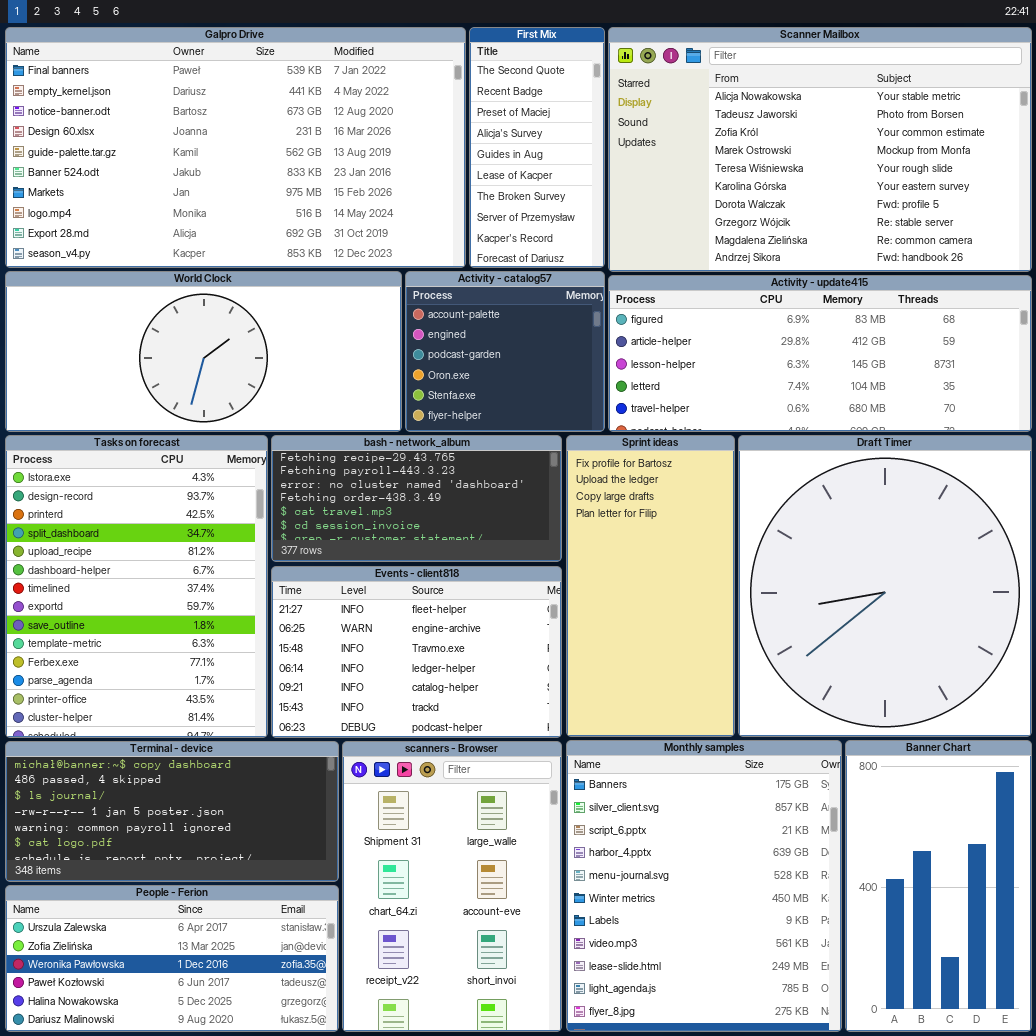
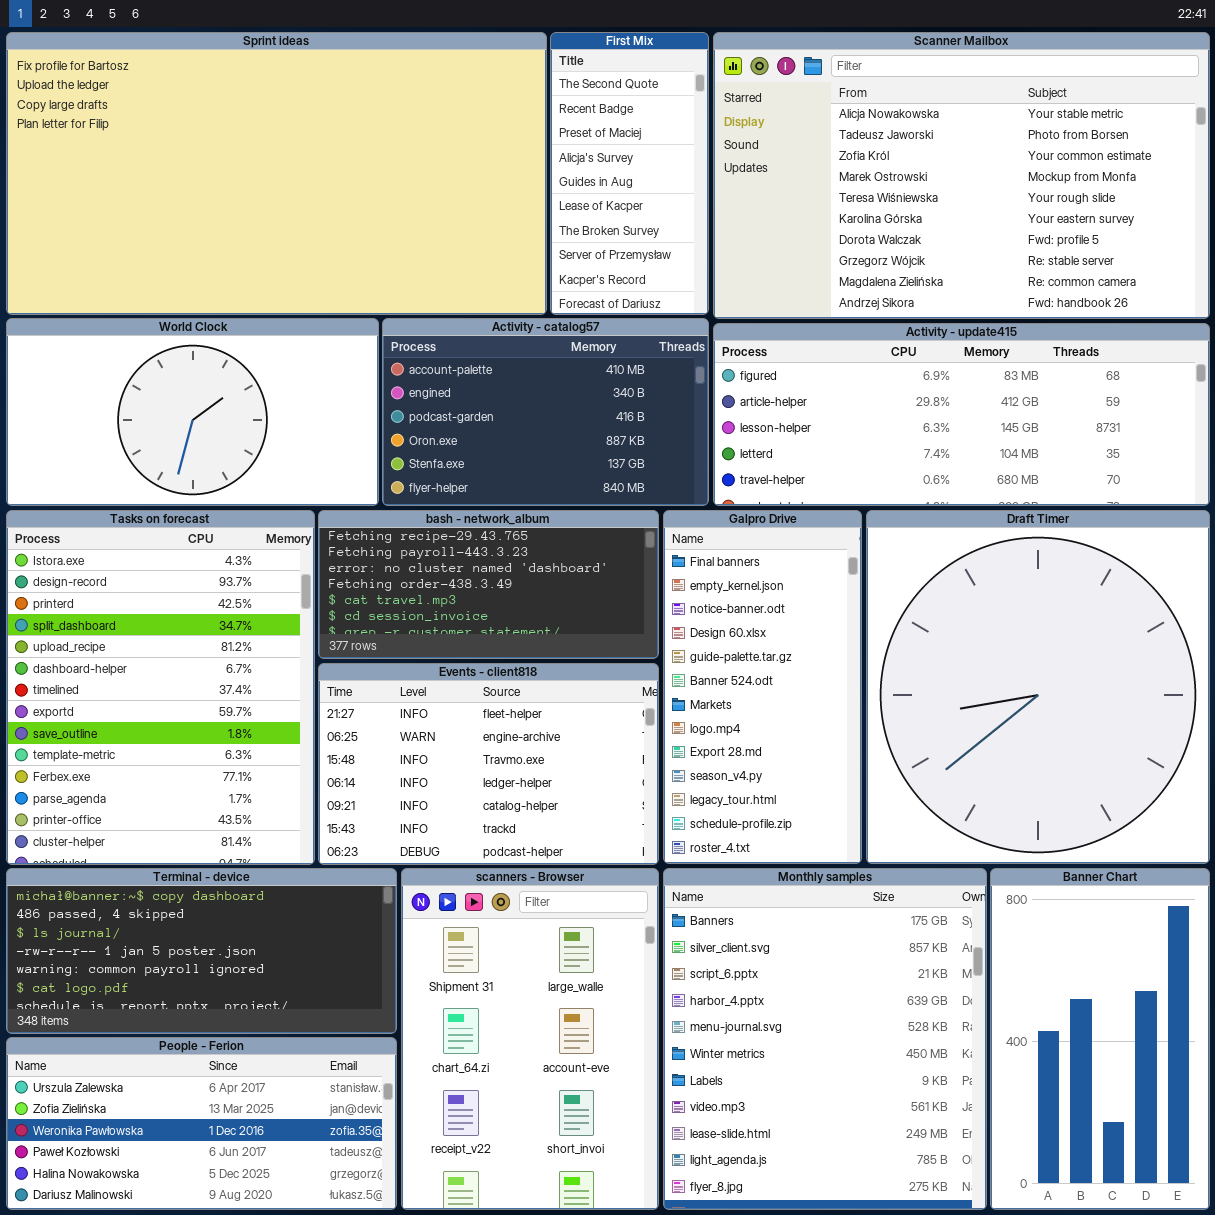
Galpro Drive: [5,27,466,268] -> [663,510,862,864], moved, resized
World Clock: [5,271,402,432] -> [6,318,379,506], resized
Activity - catalog57: [405,271,605,432] -> [382,318,709,506], resized
Sprint ideas: [566,435,735,737] -> [6,32,547,315], moved, resized

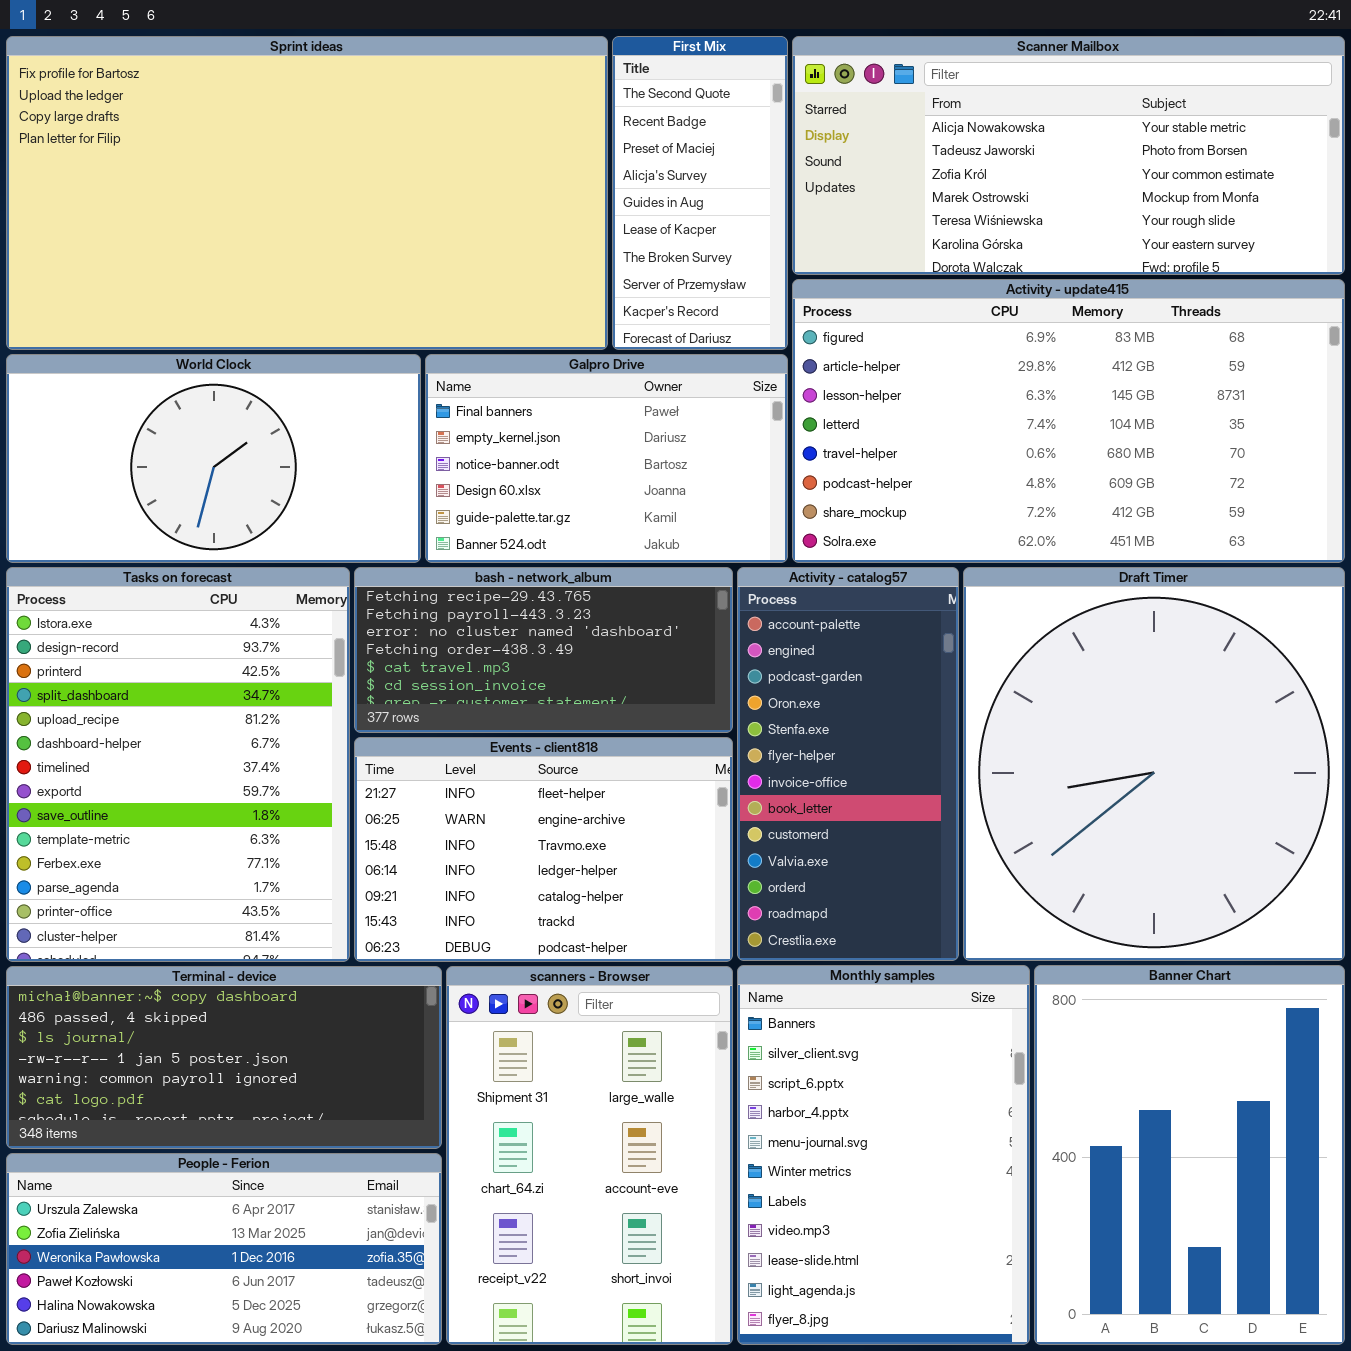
Scanner Mailbox: [713,32,1210,319] -> [792,36,1345,275], resized
Activity - catalog57: [382,318,709,506] -> [737,567,959,961], moved, resized
Activity - update415: [713,323,1210,506] -> [792,279,1345,563], resized
Galpro Drive: [663,510,862,864] -> [425,354,788,563], moved, resized
Monthly samples: [663,868,987,1210] -> [737,965,1030,1345], resized
Banner Chart: [990,868,1210,1210] -> [1034,965,1345,1345], resized

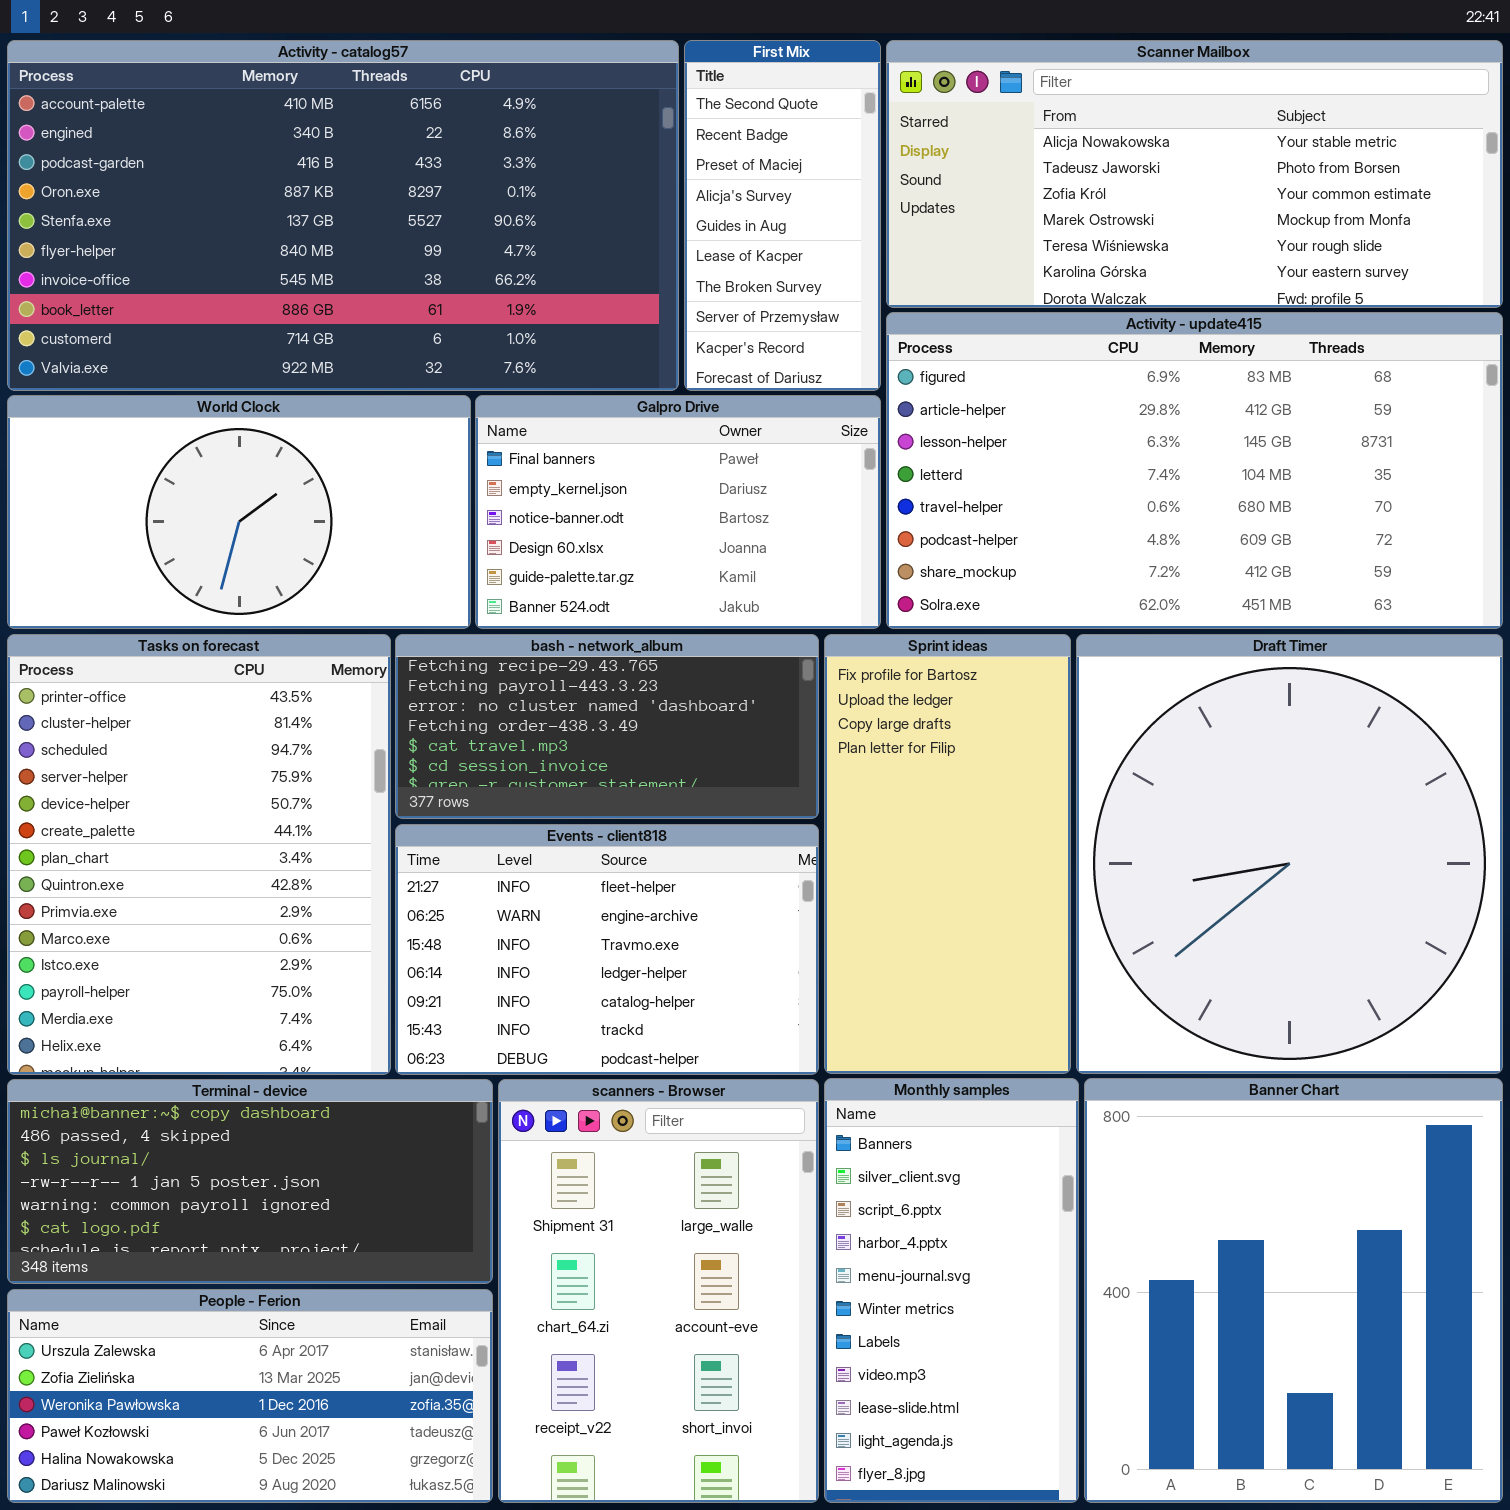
Sprint ideas: [6,36,608,350] -> [824,634,1071,1074], moved, resized
Tasks on forecast: [6,567,350,962] -> [7,634,391,1075], scrolled down 12 rows
Activity - catalog57: [737,567,959,961] -> [7,40,679,391], moved, resized
Monthly samples: [737,965,1030,1345] -> [824,1078,1079,1503], resized
Banner Chart: [1034,965,1345,1345] -> [1084,1078,1503,1503], resized

